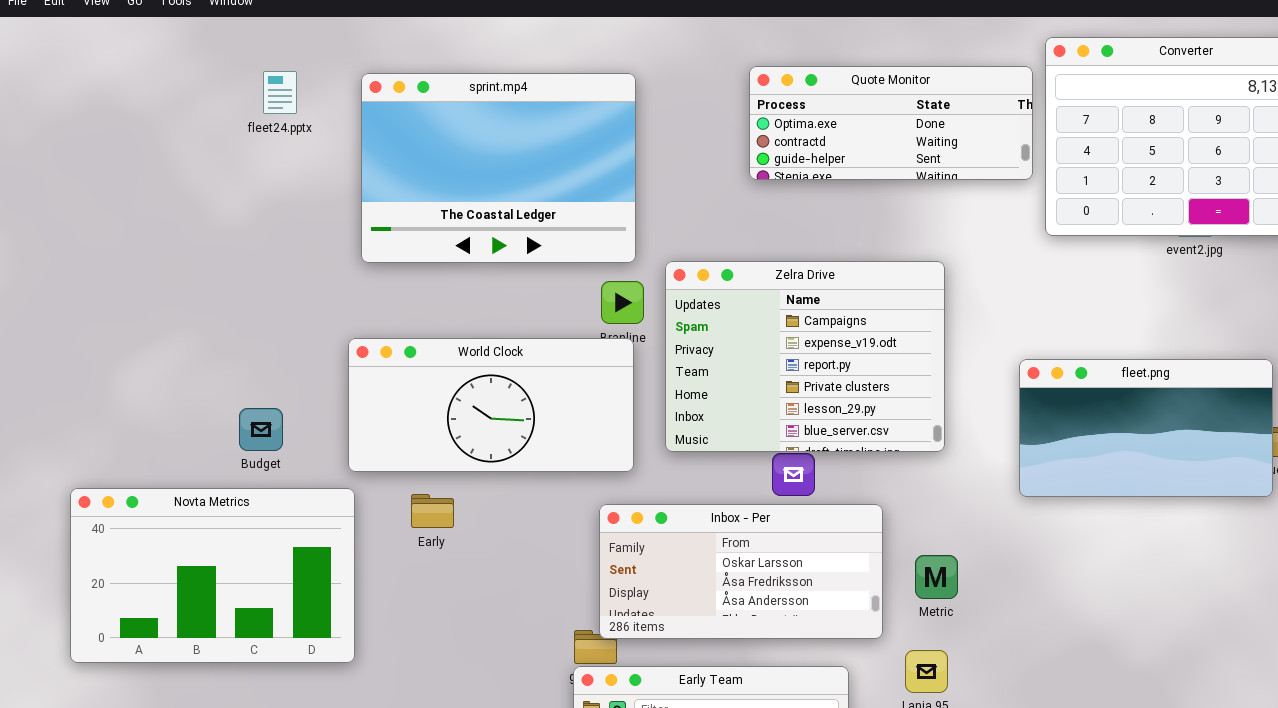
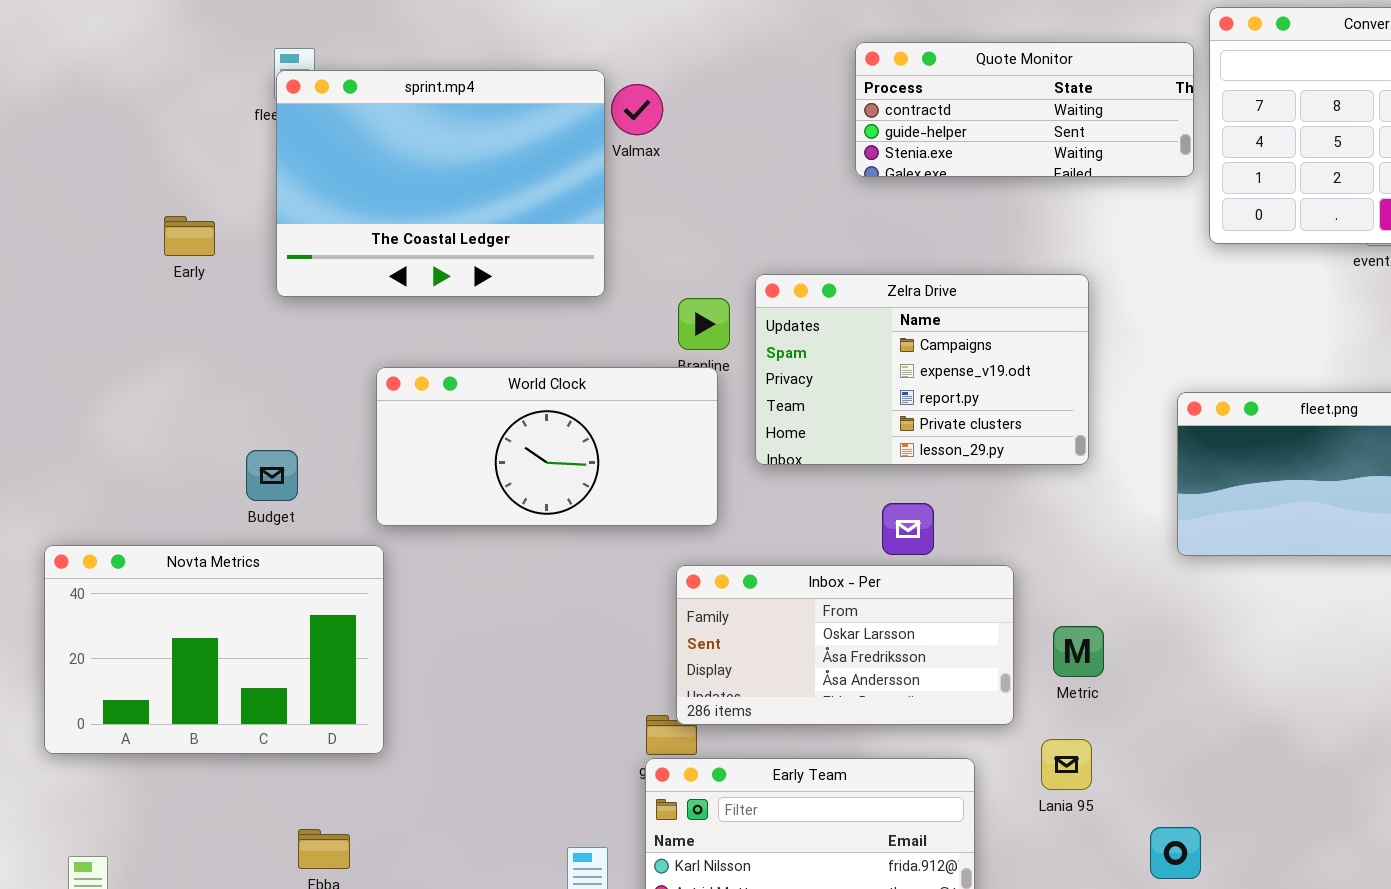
Quote Monitor: [749,66,1033,180] -> [855,42,1194,177], scrolled down 1 row
sprint.mp4: [361,73,636,263] -> [276,70,605,297], moved
Zelra Drive: [665,261,945,452] -> [755,274,1089,465], resized
Early: [411,494,454,528] -> [164,216,215,256], moved

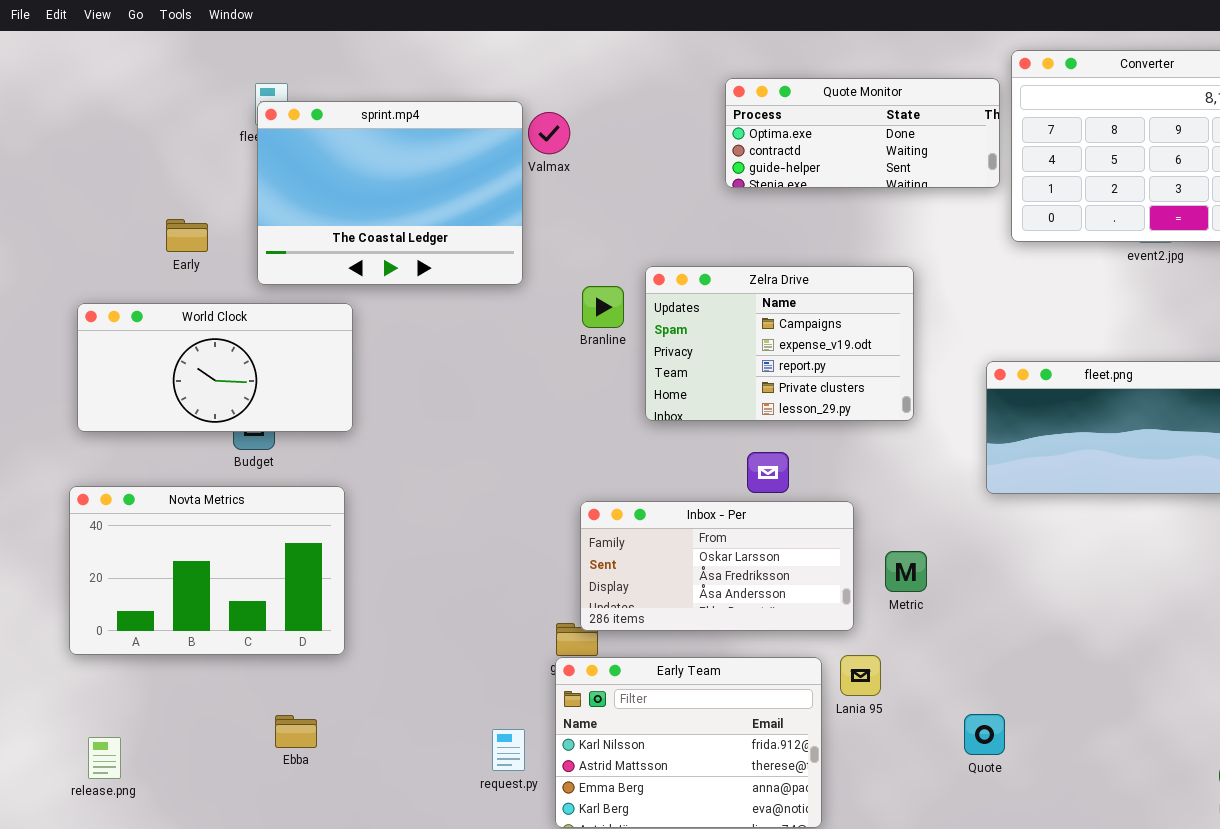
Quote Monitor: [855,42,1194,177] -> [725,78,1000,188], scrolled up 1 row
World Clock: [376,367,718,526] -> [77,303,353,432], moved
Lania 95: [1041,739,1092,790] -> [840,655,881,696], moved

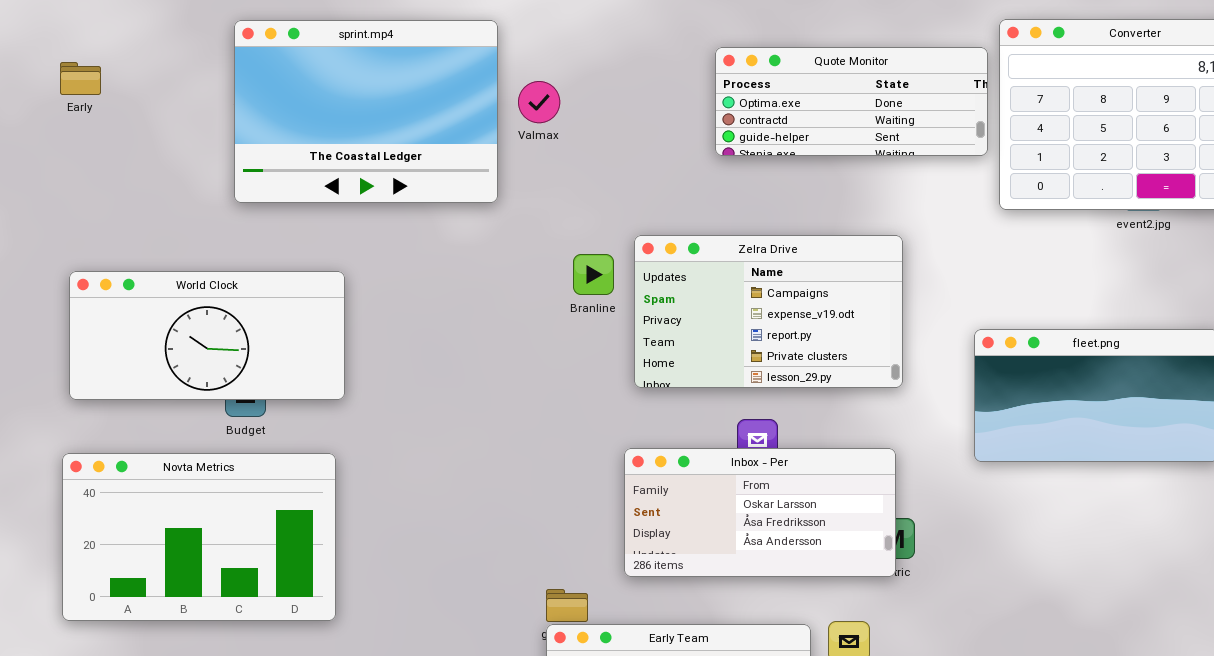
sprint.mp4: [257,101,523,285] -> [234,20,498,203], moved
Early: [166,219,208,252] -> [60,62,101,95], moved
Inbox - Per: [580,501,854,631] -> [624,448,896,577], moved

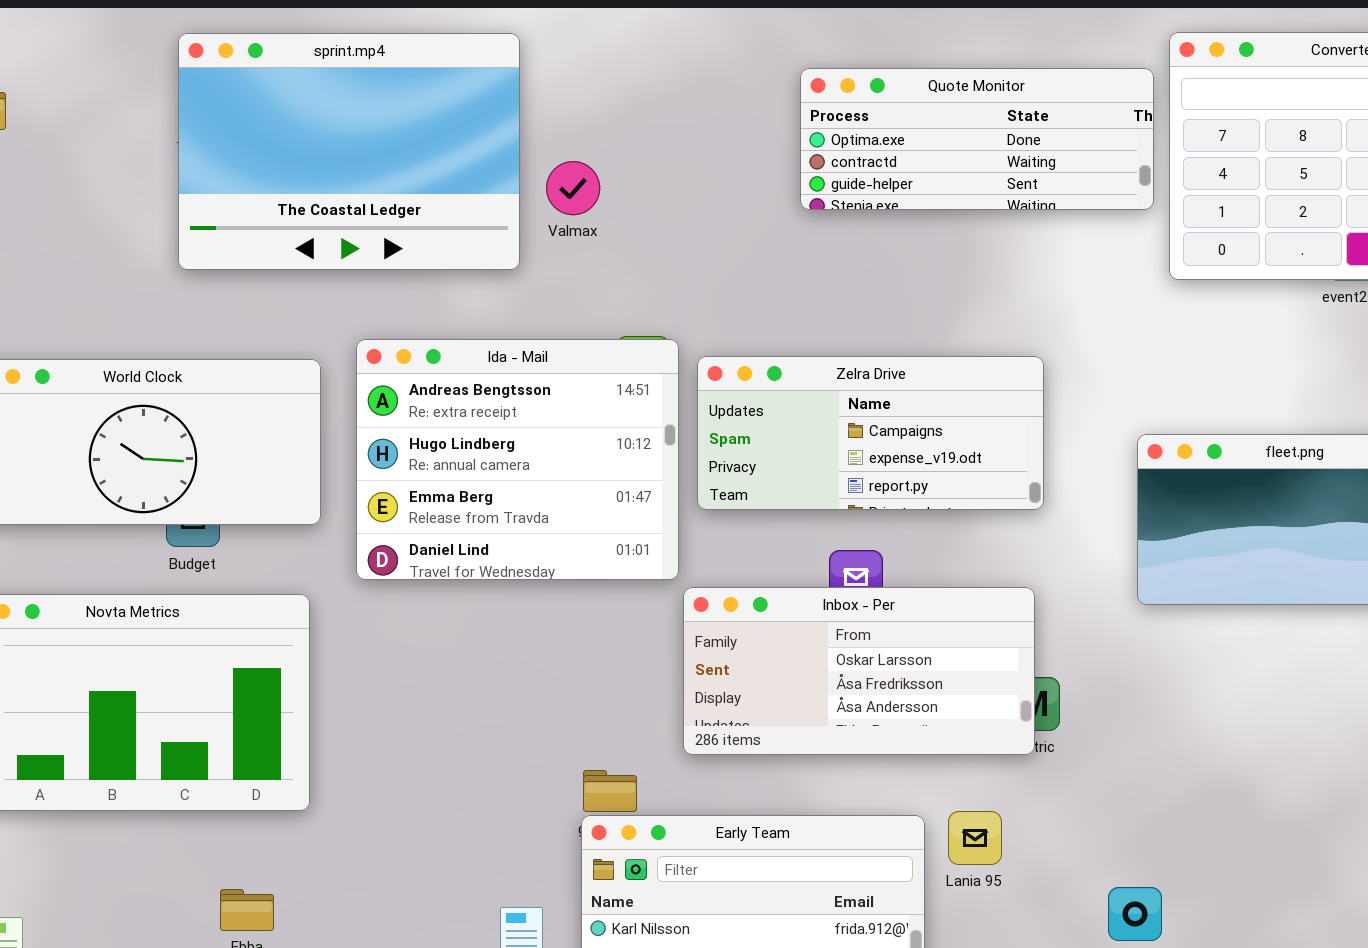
Valmax: [518,81,560,123] -> [546,161,600,215], moved
Zelra Drive: [634,235,903,388] -> [697,356,1044,510], resized
Ida - Mail: none -> [356,339,679,580], opened

